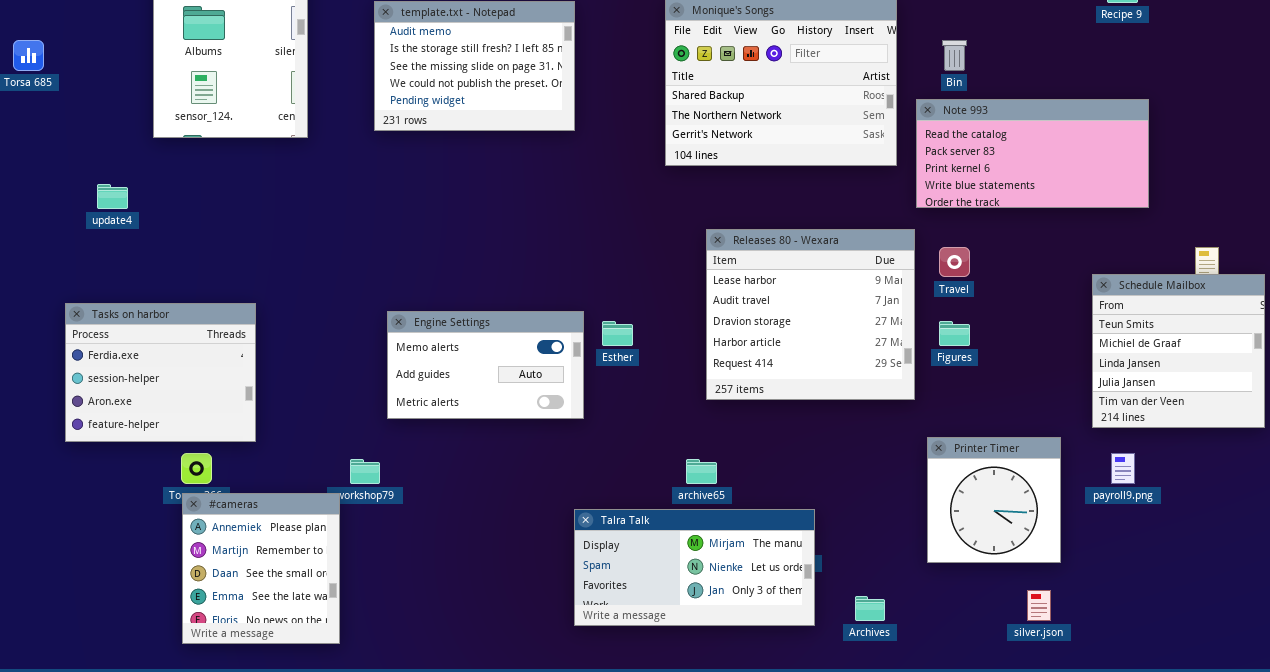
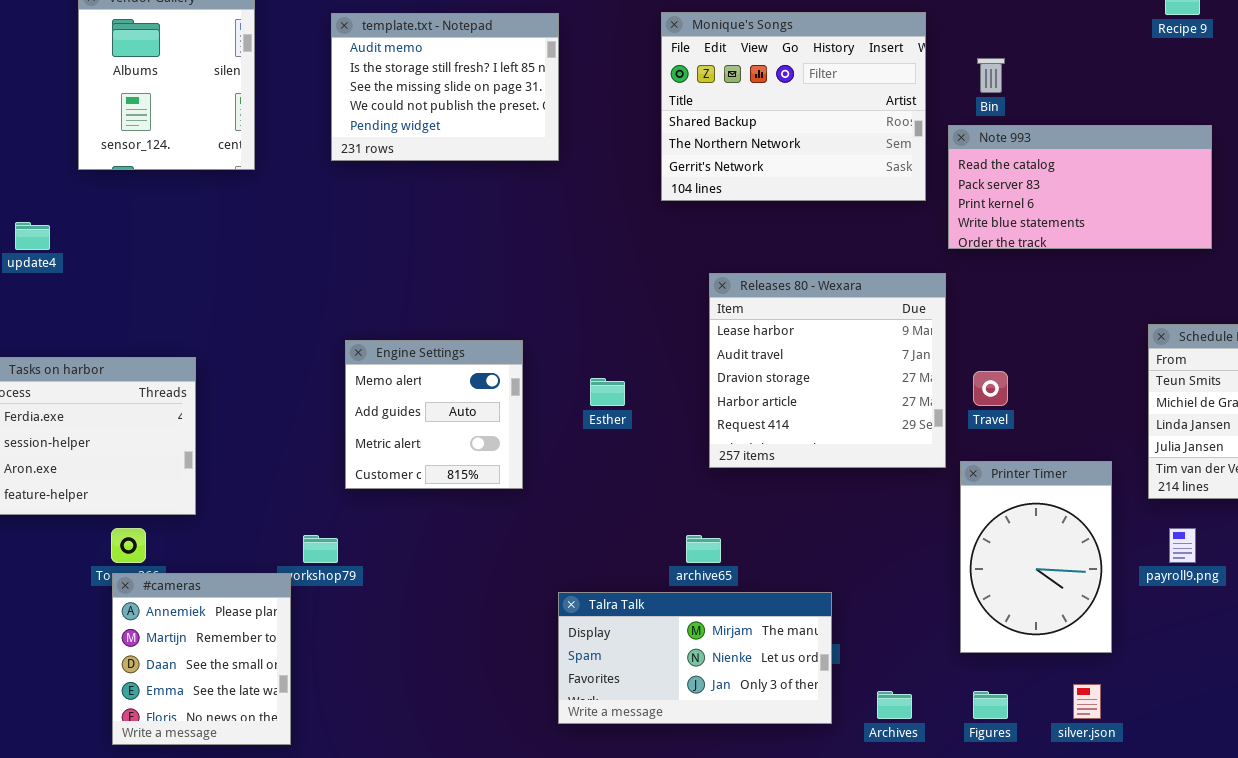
Travel: [939,247,970,277] -> [973,371,1008,406], moved
Engine Settings: [387,311,584,419] -> [345,340,523,489], resized
Figures: [939,321,970,346] -> [973,691,1008,719], moved
Printer Timer: [927,437,1061,563] -> [960,461,1112,653], resized

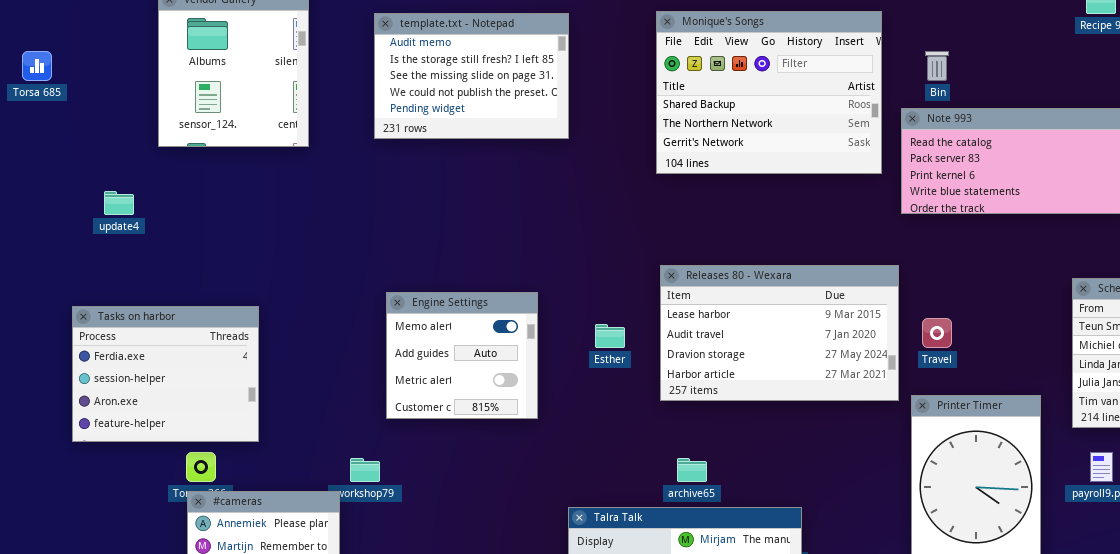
Releases 80 - Wexara: [709,273,946,468] -> [660,265,899,401], resized

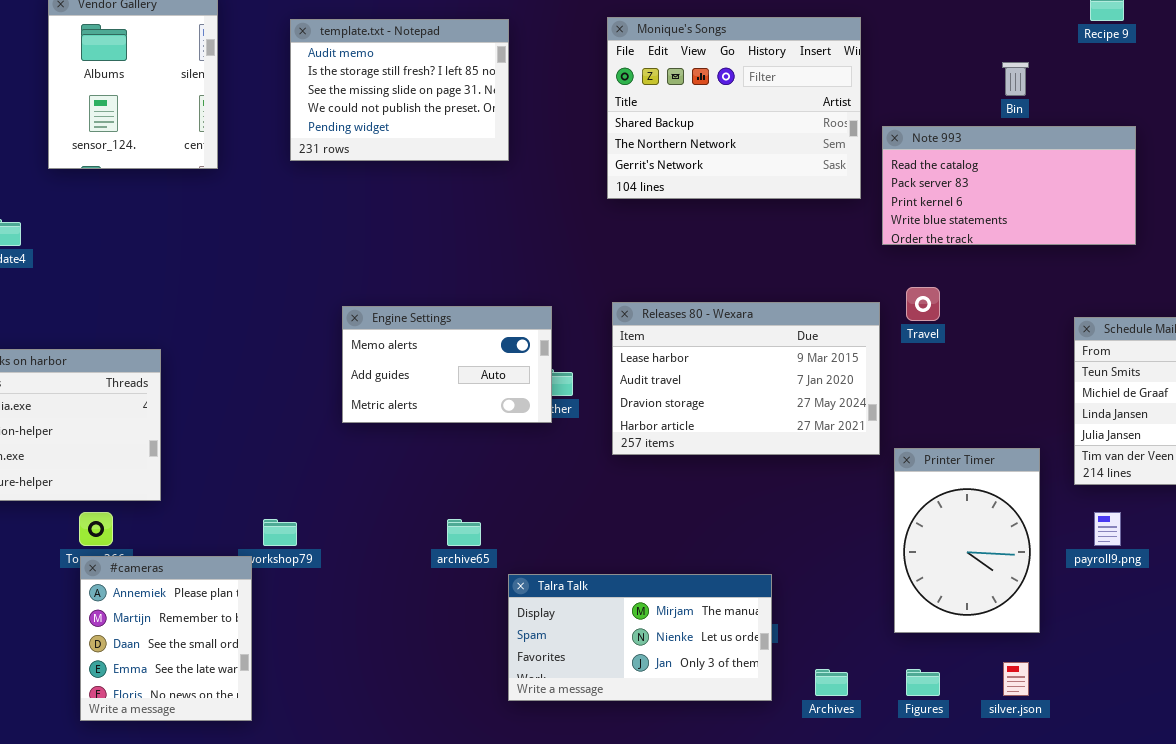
Bin: [925,51,949,81] -> [1002,62,1029,96], moved
Engine Settings: [386,292,538,419] -> [342,306,552,423], moved, resized
Travel: [922,318,952,348] -> [906,287,940,321], moved
archive65: [677,458,707,482] -> [447,519,481,546], moved

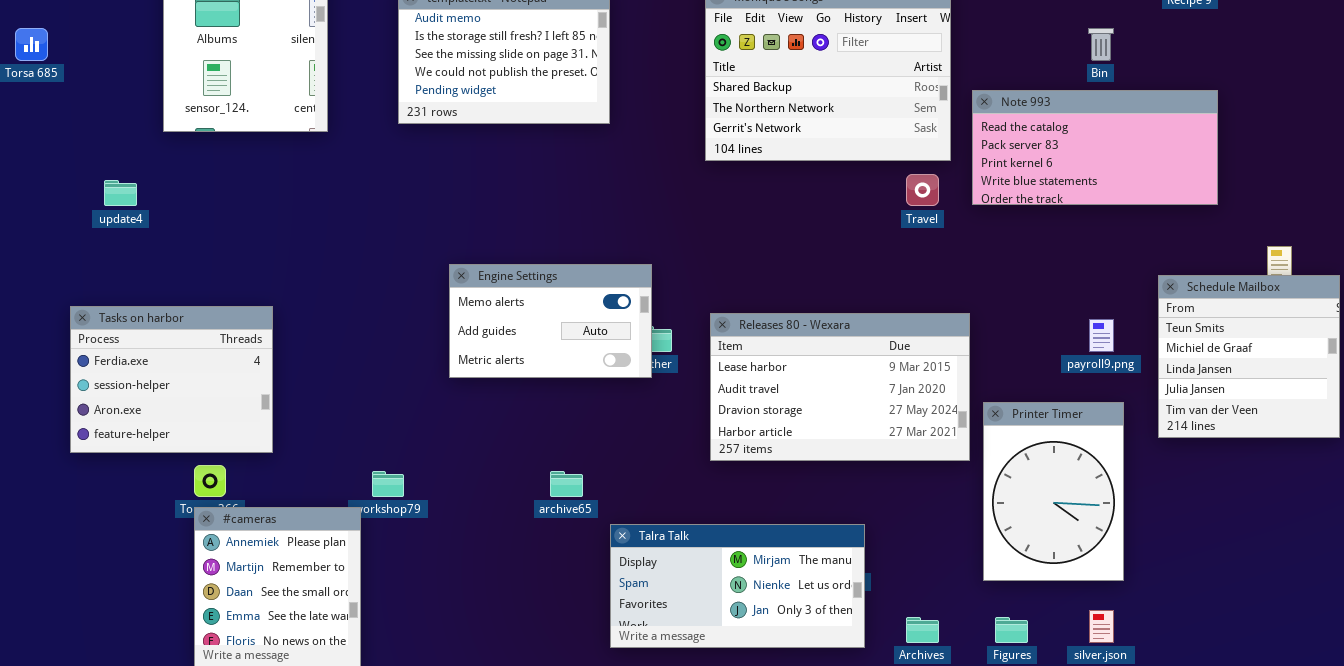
Travel: [906,287,940,321] -> [906,174,939,206], moved
Releases 80 - Wexara: [612,302,880,455] -> [710,313,970,461], moved
payroll9.png: [1094,512,1121,546] -> [1089,319,1114,352], moved

